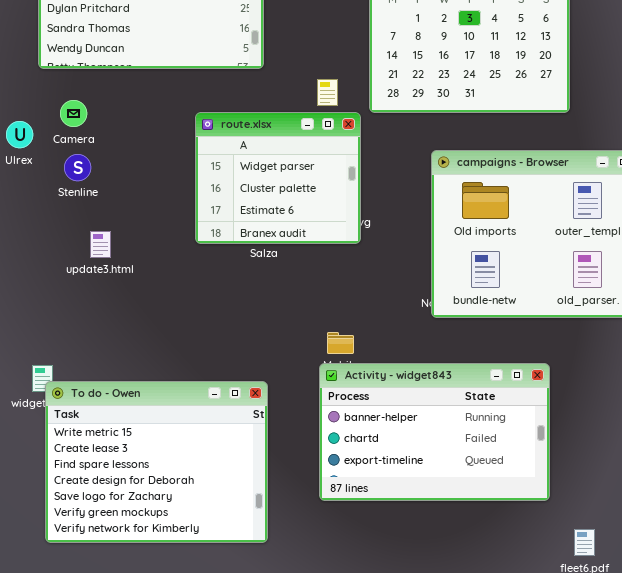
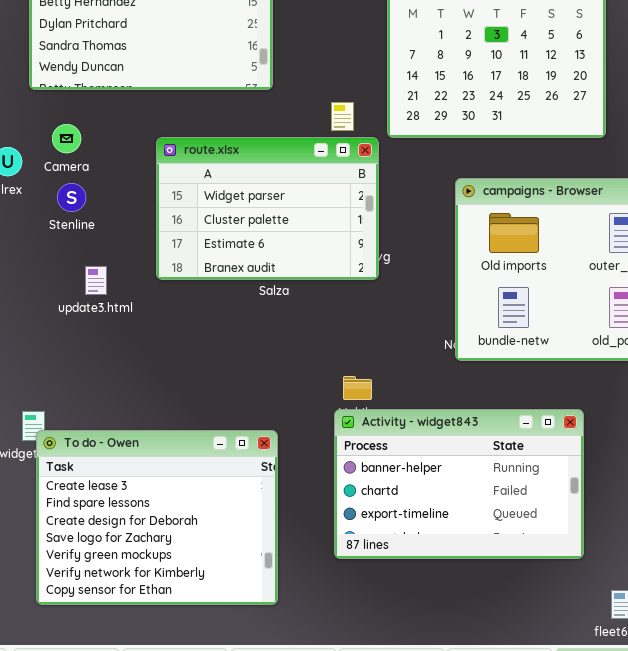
route.xlsx: [195,112,361,244] -> [156,137,379,280], resized
To do - Owen: [45,381,268,543] -> [36,430,278,605], scrolled down 1 row

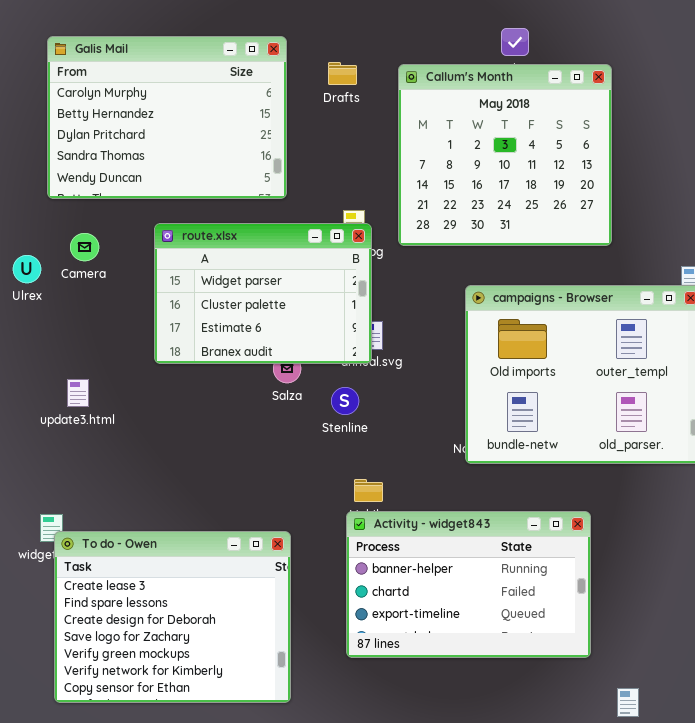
route.xlsx: [156,137,379,280] -> [154,223,372,364], moved
Stenline: [57,183,86,212] -> [331,387,359,415], moved
update3.html: [85,266,107,295] -> [67,379,89,407], moved

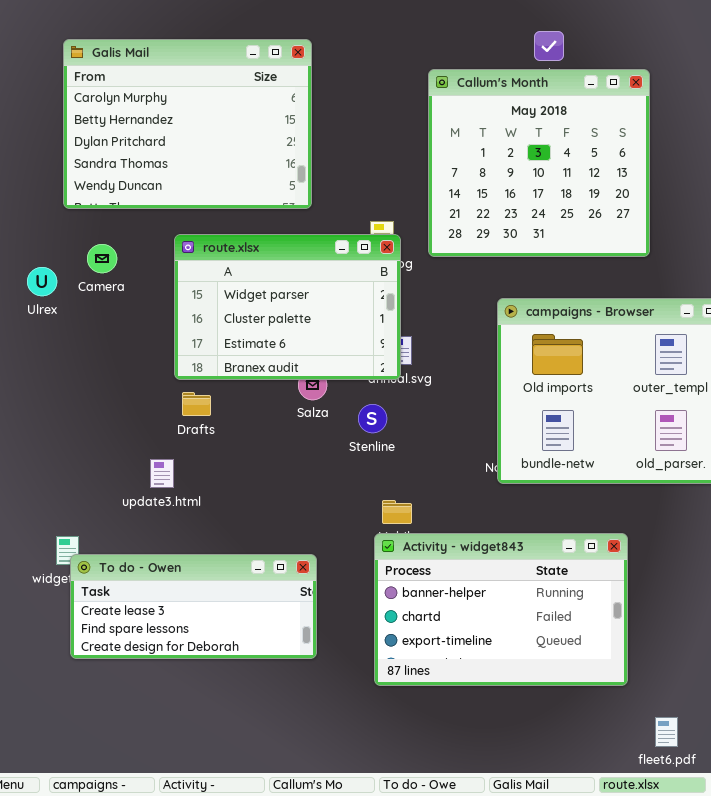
Drafts: [328,62,357,85] -> [182,392,211,416], moved
update3.html: [67,379,89,407] -> [150,459,174,488], moved
To do - Owen: [54,531,291,703] -> [70,554,317,659], resized

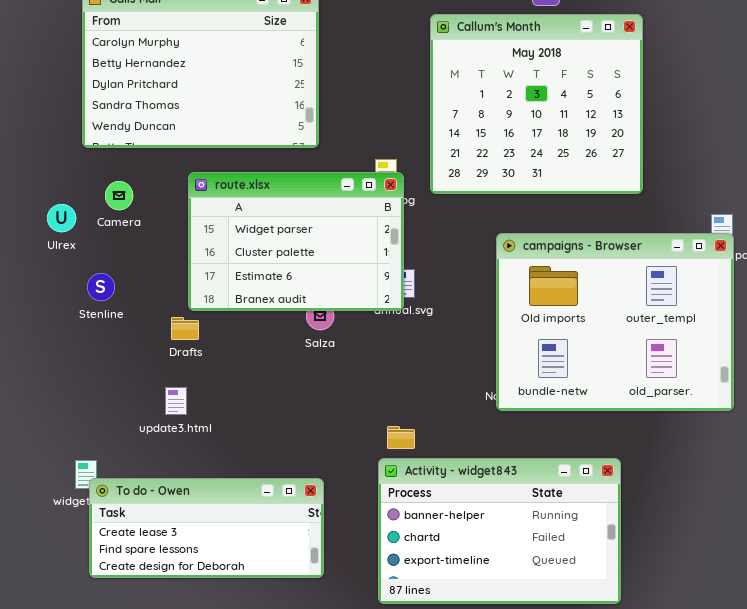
Drafts: [182,392,211,416] -> [171,317,199,340], moved
Stenline: [358,404,387,433] -> [87,273,115,301], moved

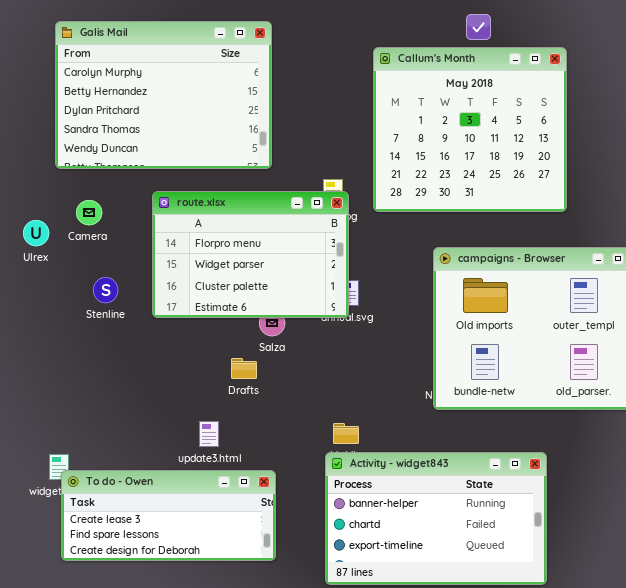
route.xlsx: [188,172,404,311] -> [152,191,349,318], scrolled up 1 row
Stenline: [87,273,115,301] -> [93,277,118,303], moved
Drafts: [171,317,199,340] -> [231,358,257,379], moved
update3.html: [165,387,187,415] -> [199,421,219,447], moved

